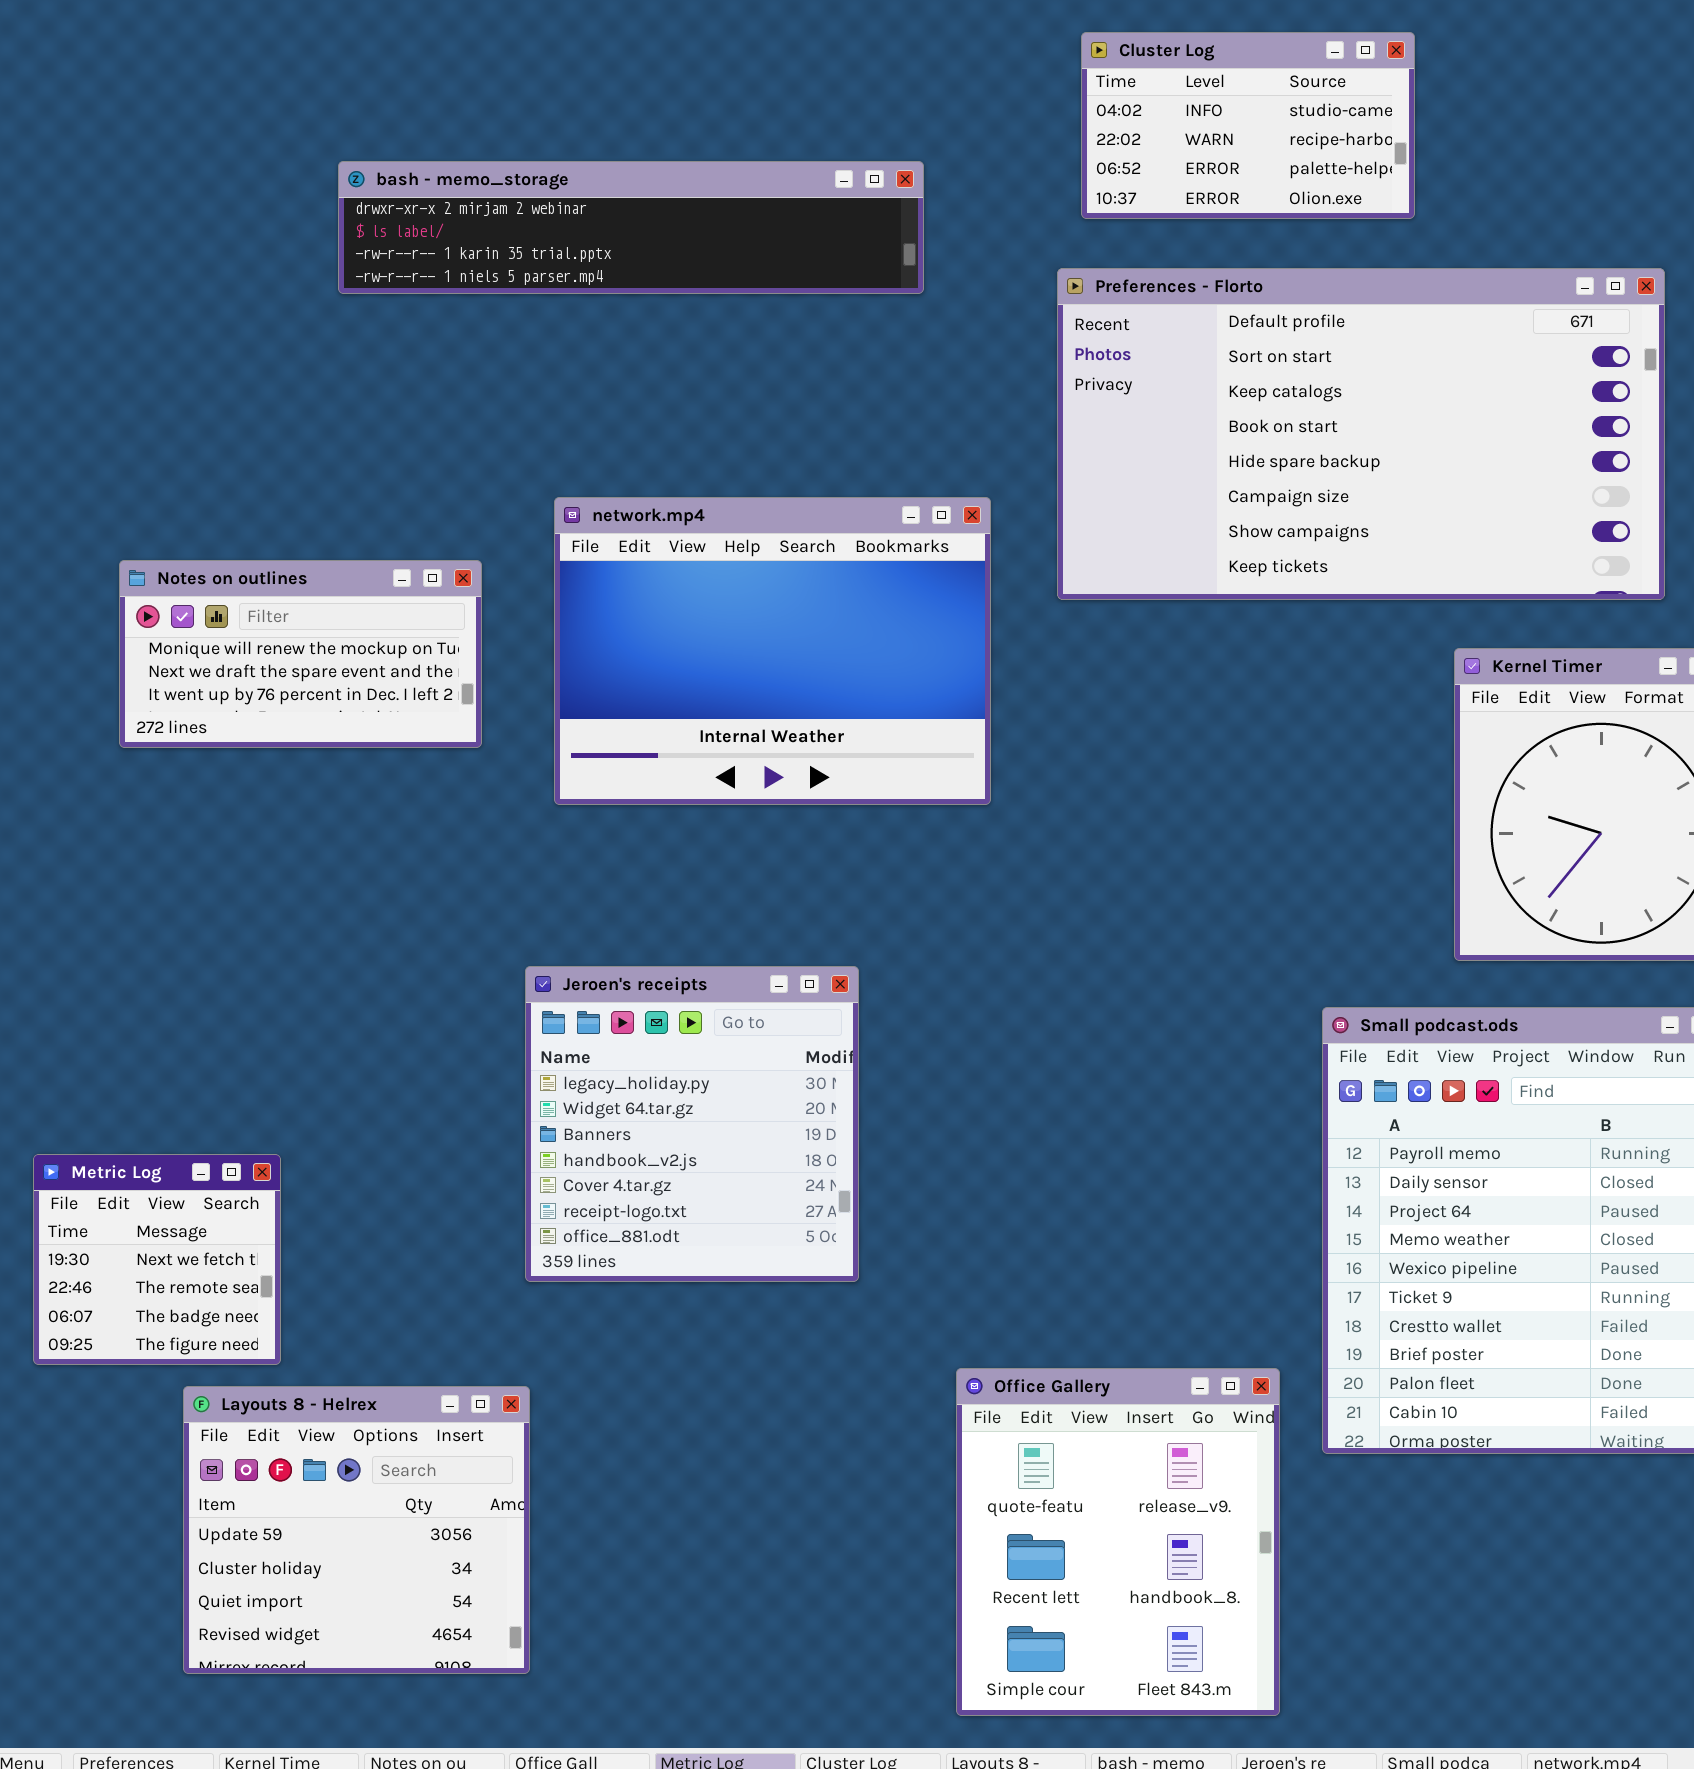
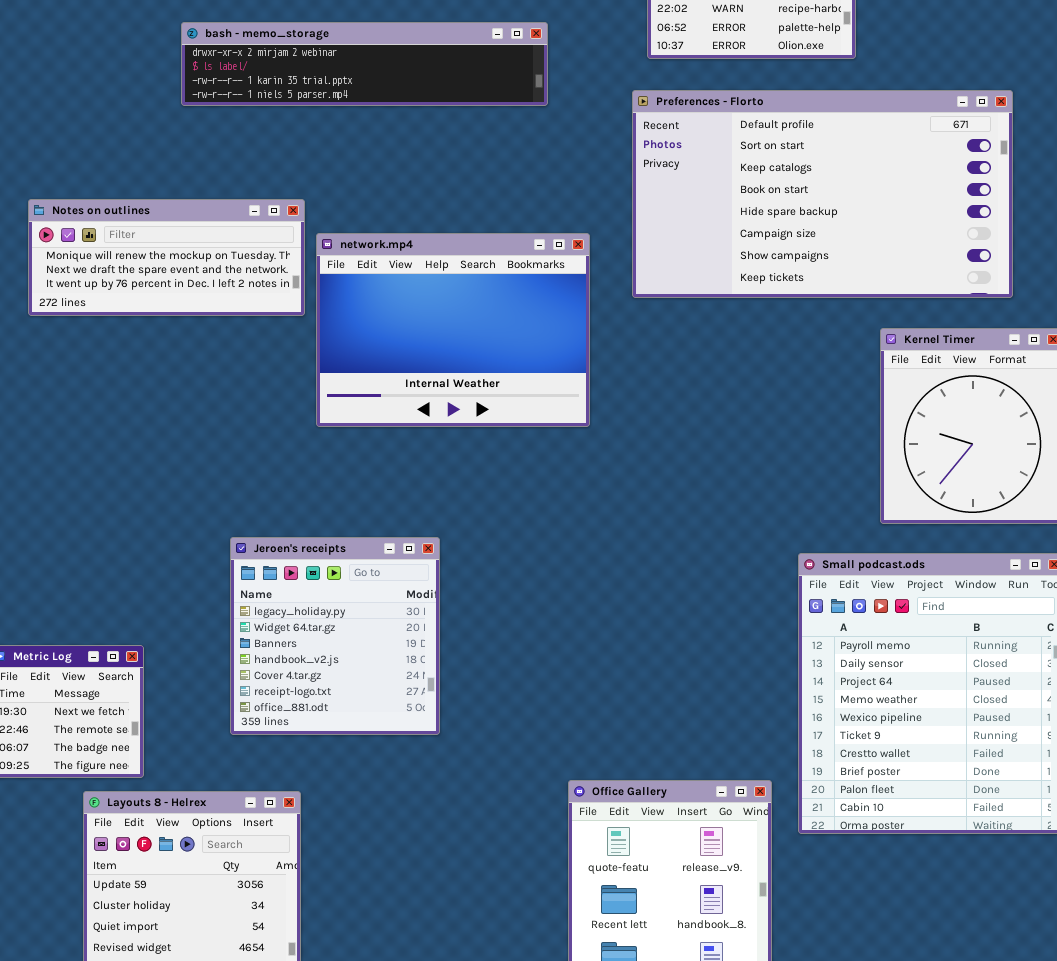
Notes on outlines: [119,560,482,748] -> [28,199,305,316], moved, resized
Jeroen's receipts: [525,966,859,1282] -> [230,537,440,735], moved

